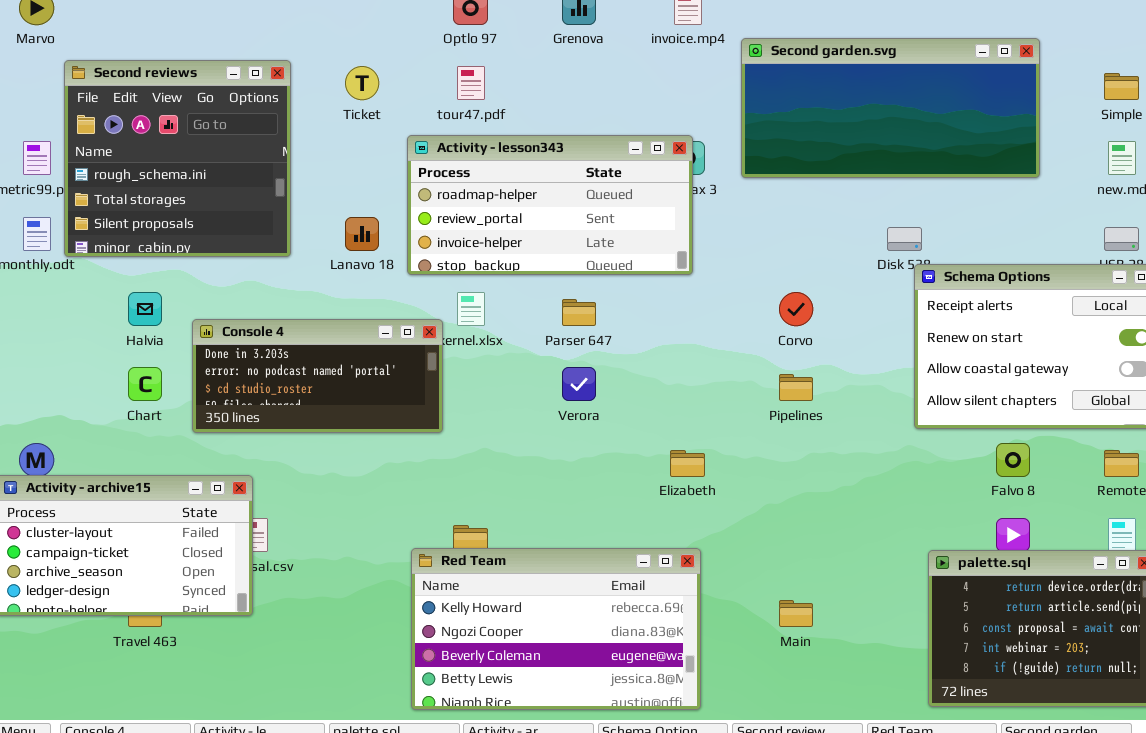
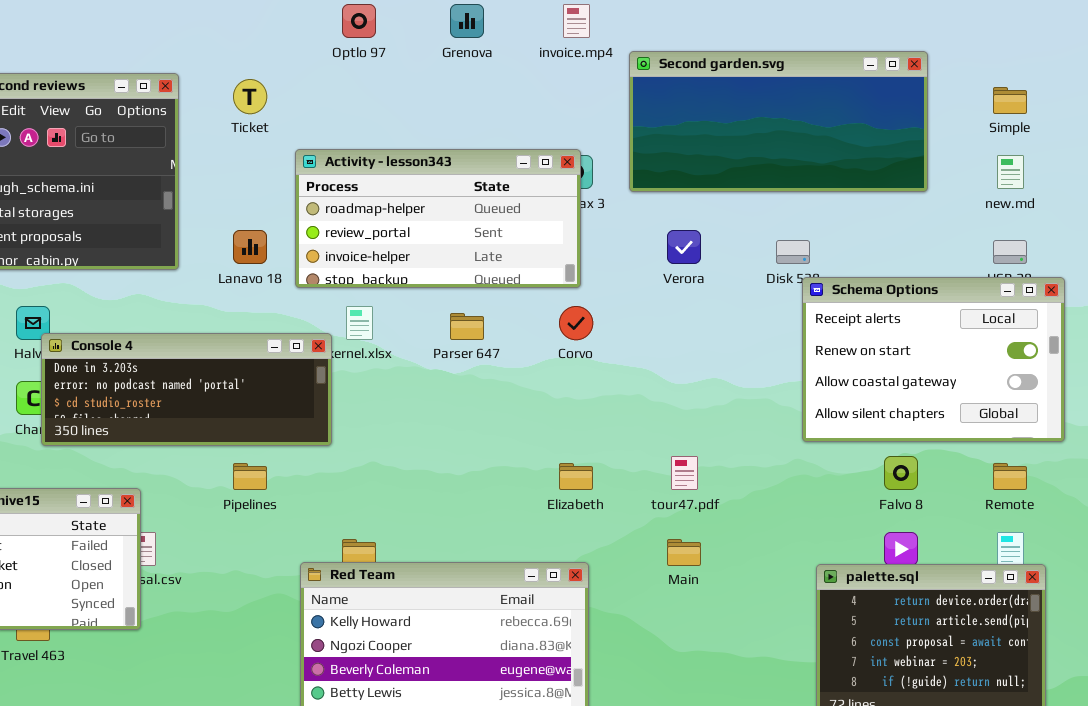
tour47.pdf: [457,66,485,100] -> [671,456,698,490], moved
Corvo: [779,292,813,326] -> [559,306,593,340], moved
Console 4: [192,319,443,433] -> [41,333,332,446], resized
Verora: [562,367,596,401] -> [667,230,701,264], moved
Pipelines: [779,374,813,401] -> [233,463,267,490], moved
Main: [779,600,813,627] -> [667,539,701,566], moved

